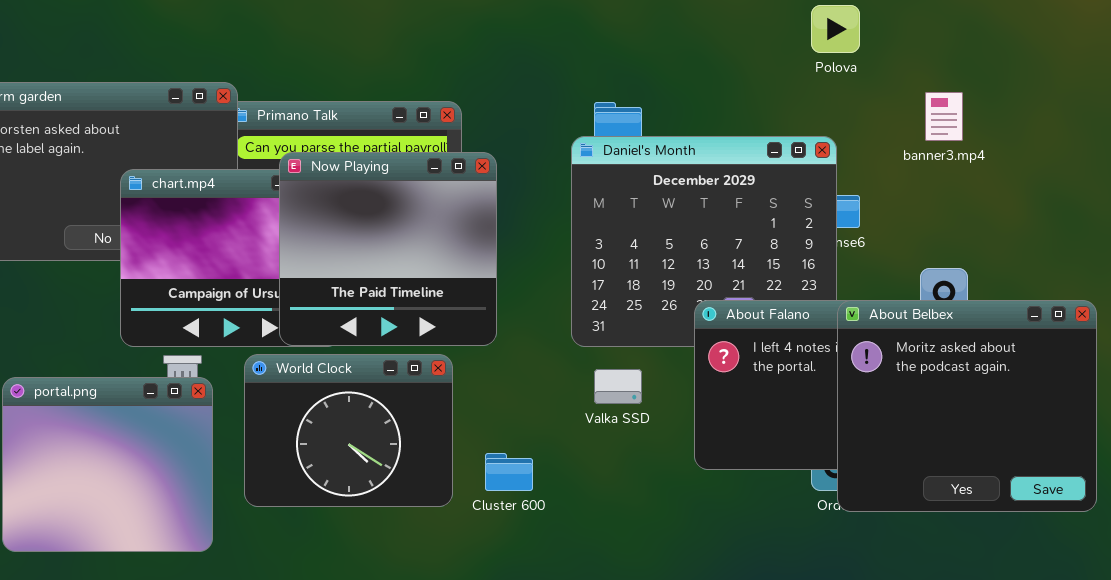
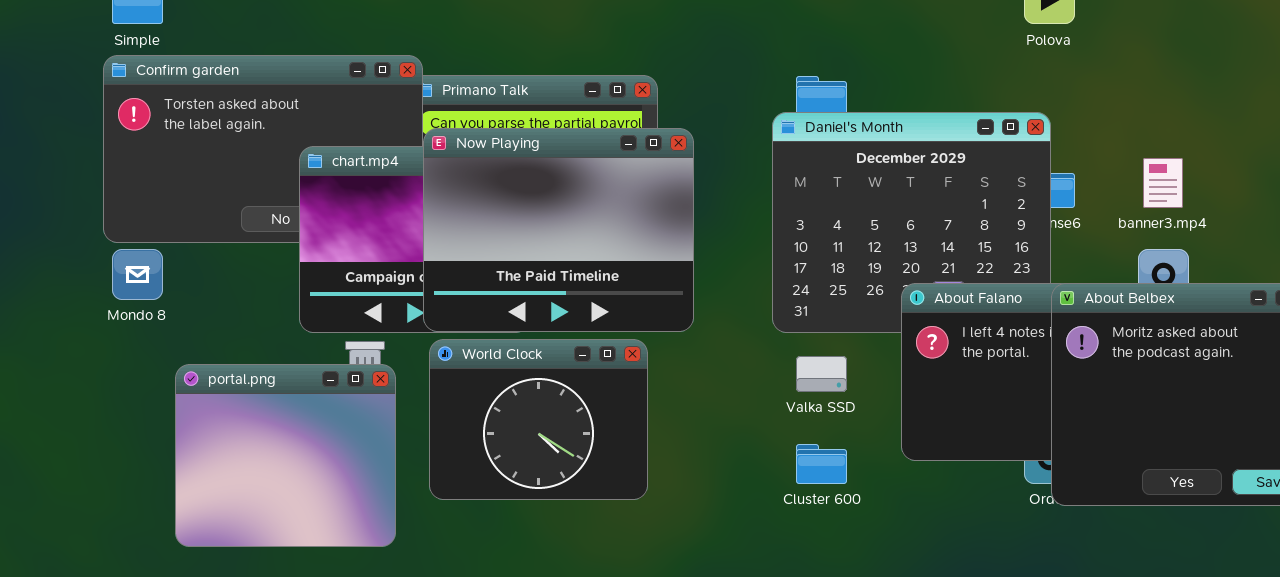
banner3.mp4: [925,92,963,141] -> [1143,158,1183,208], moved
Now Playing: [279,152,497,346] -> [423,128,694,332], resized
Cluster 600: [485,453,533,491] -> [796,444,847,484], moved

